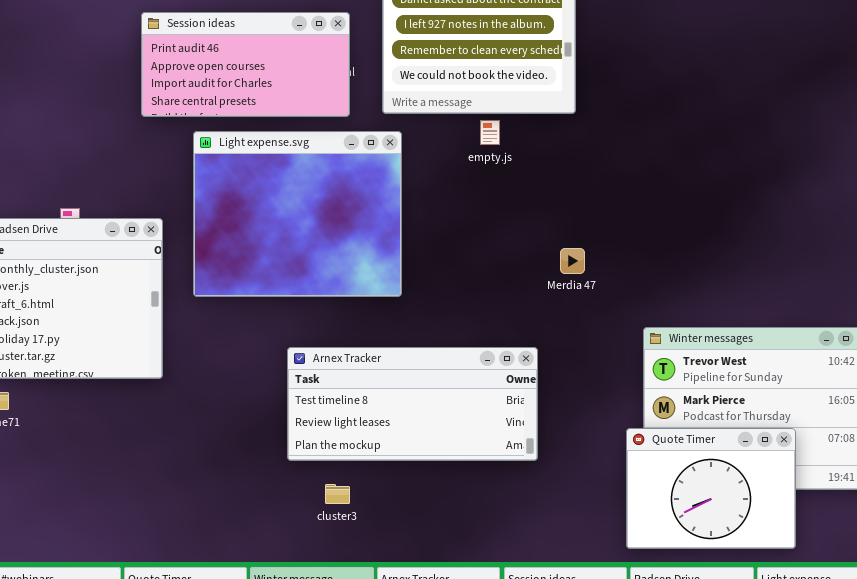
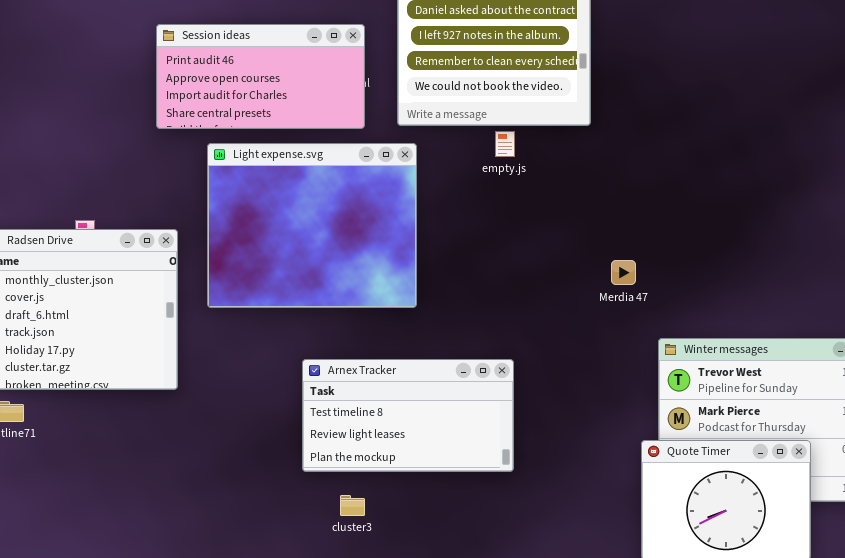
Merdia 47: [560,248,585,274] -> [611,260,636,285], moved
Arnex Tracker: [287,347,538,461] -> [302,359,514,472], resized

